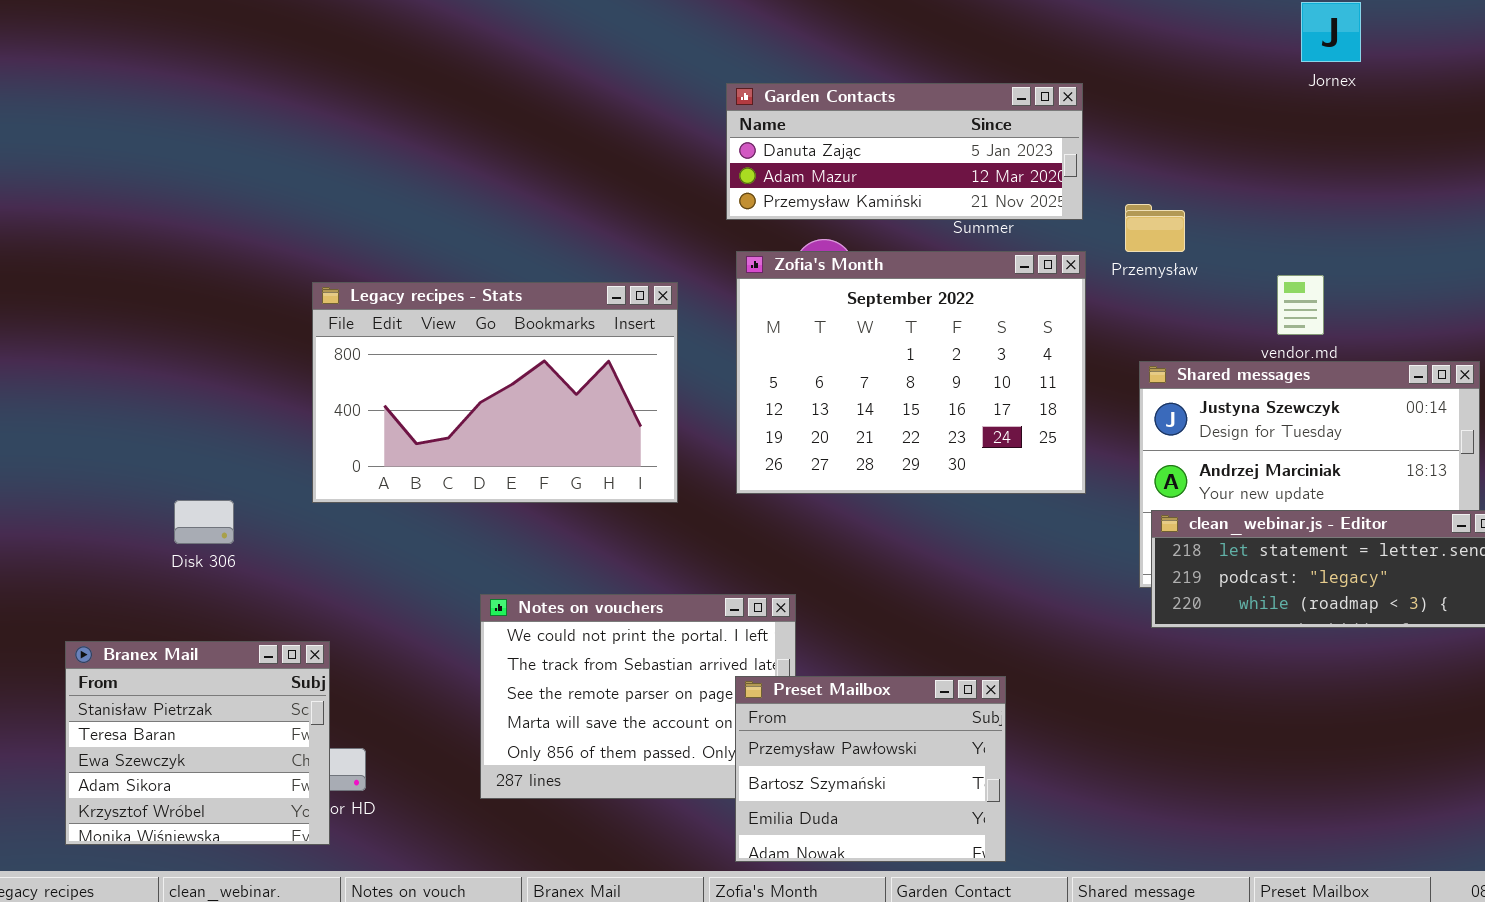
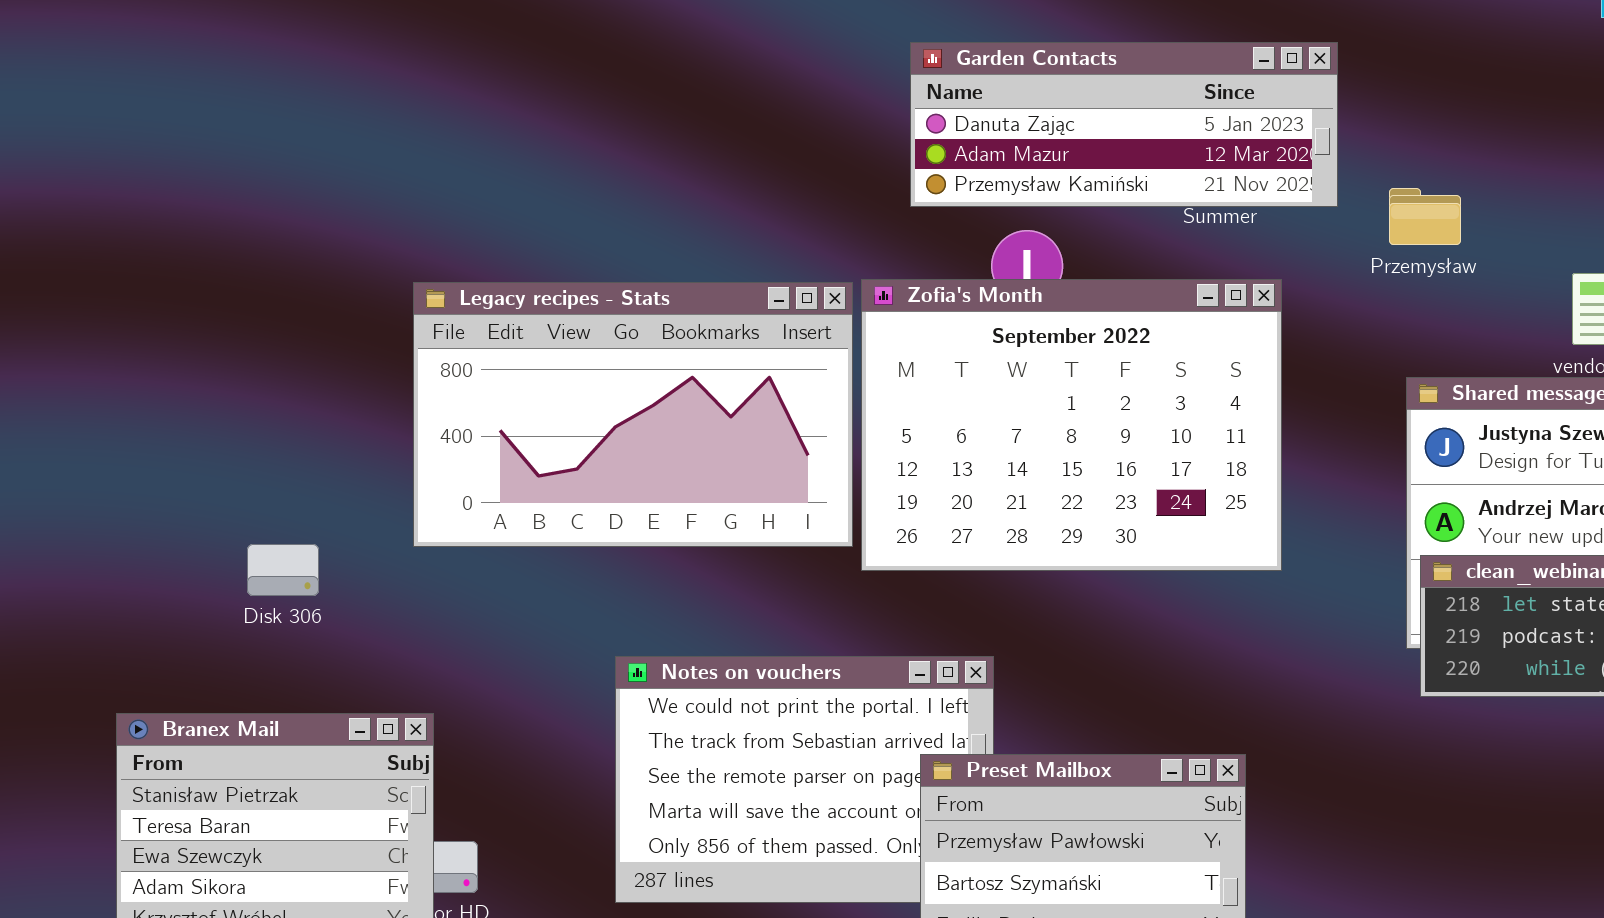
Zofia's Month: [736,251,1086,494] -> [861,279,1282,571], moved

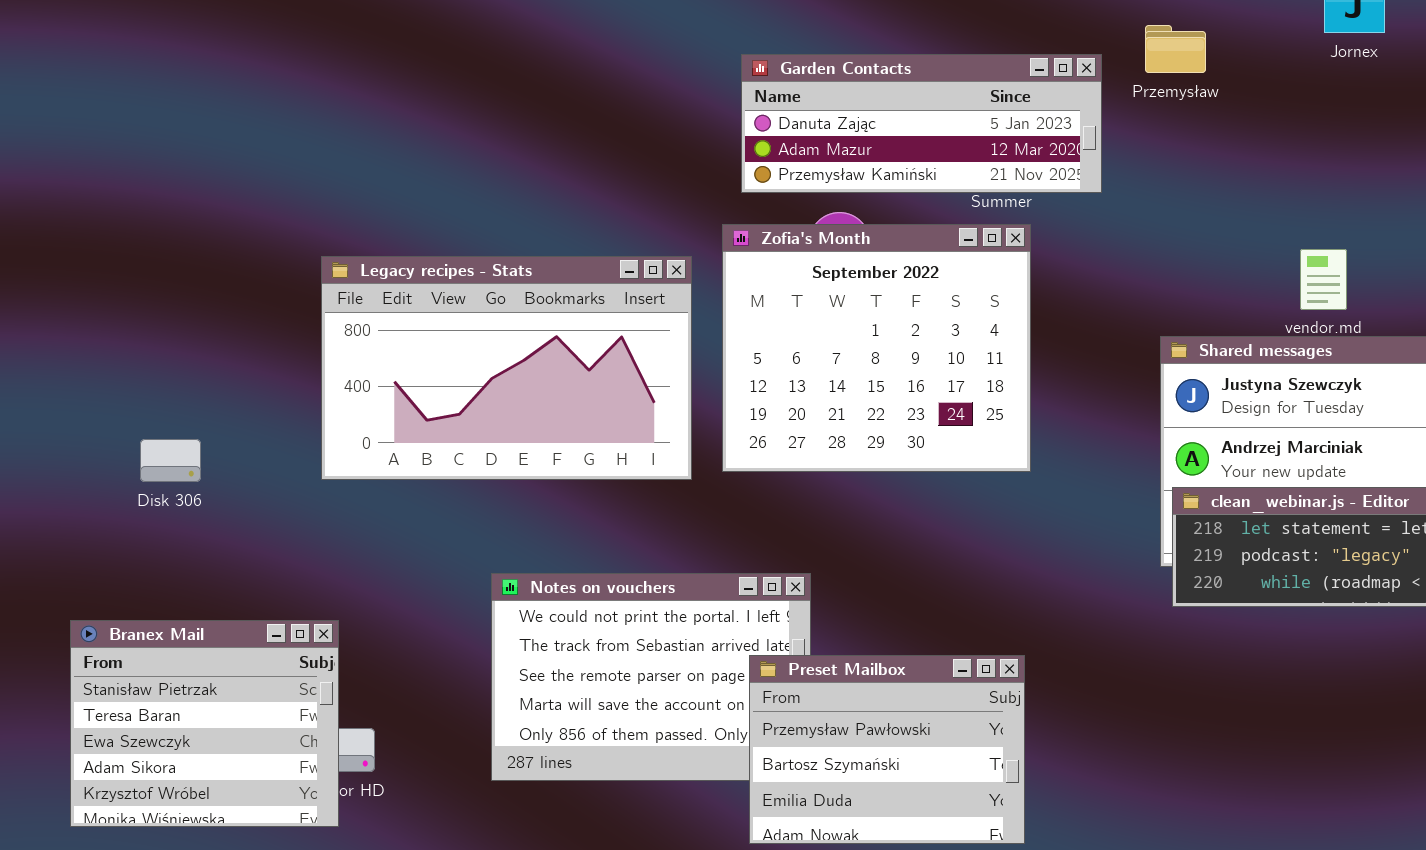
Przemysław: [1389,188,1461,245] -> [1145,25,1206,73], moved
Zofia's Month: [861,279,1282,571] -> [722,224,1031,472], moved, resized
Disk 306: [247,544,319,596] -> [140,439,201,482], moved

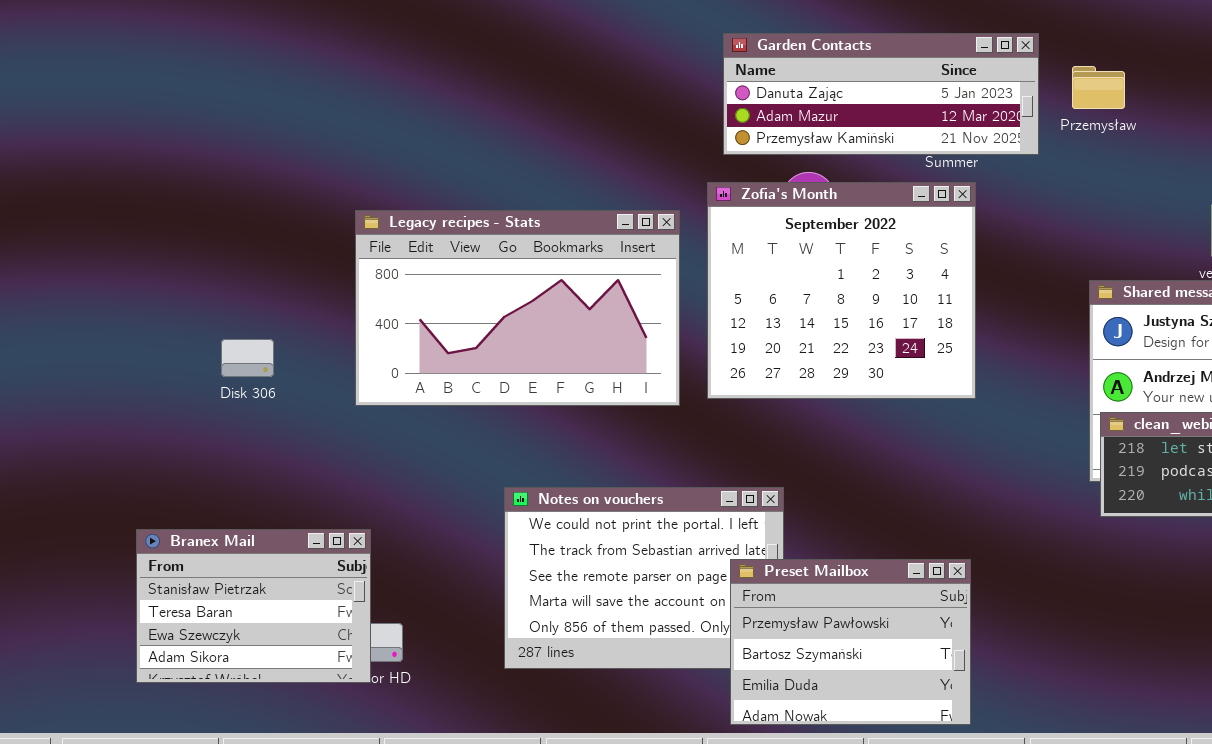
Przemysław: [1145,25,1206,73] -> [1072,66,1125,109], moved
Disk 306: [140,439,201,482] -> [221,339,274,377], moved
Branex Mail: [70,620,339,827] -> [136,529,371,683], resized

